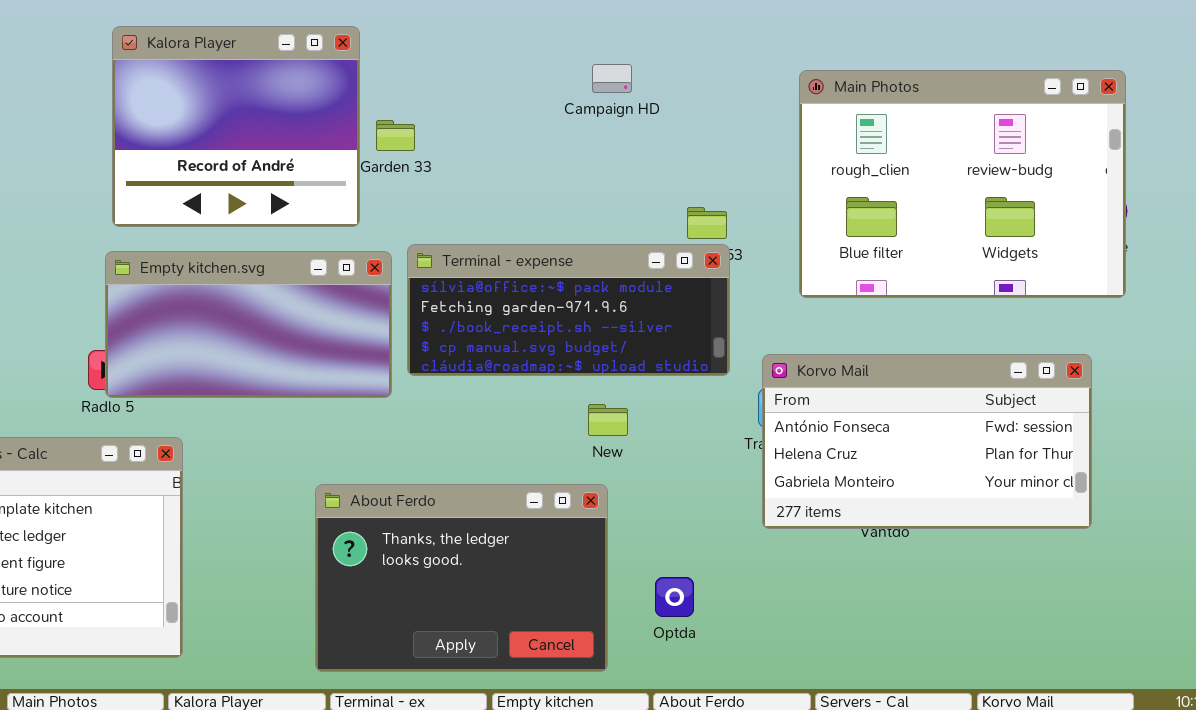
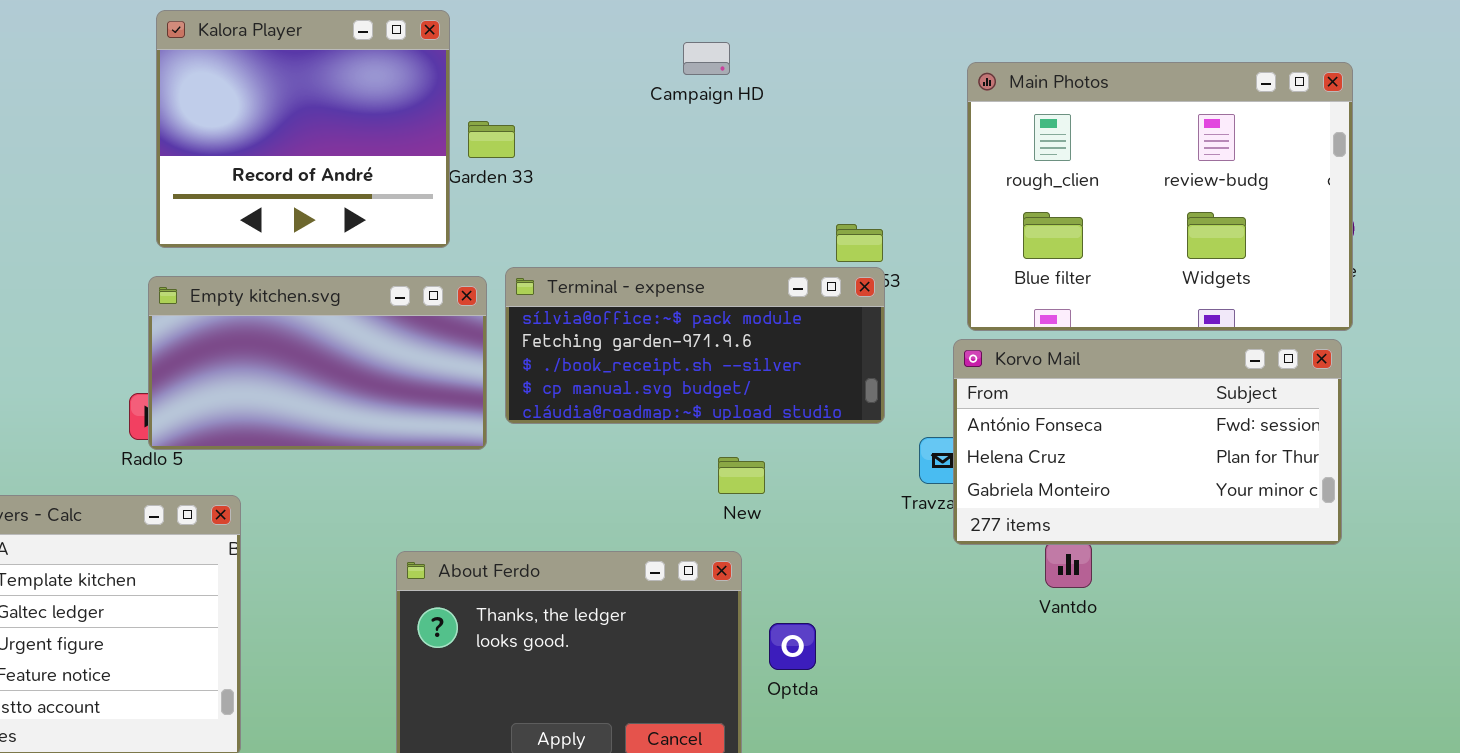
Campaign HD: [592,64,632,93] -> [683,42,730,75], moved
Korvo Mail: [762,354,1092,529] -> [953,339,1342,545], moved
Optda: [655,577,694,617] -> [769,623,816,670], moved

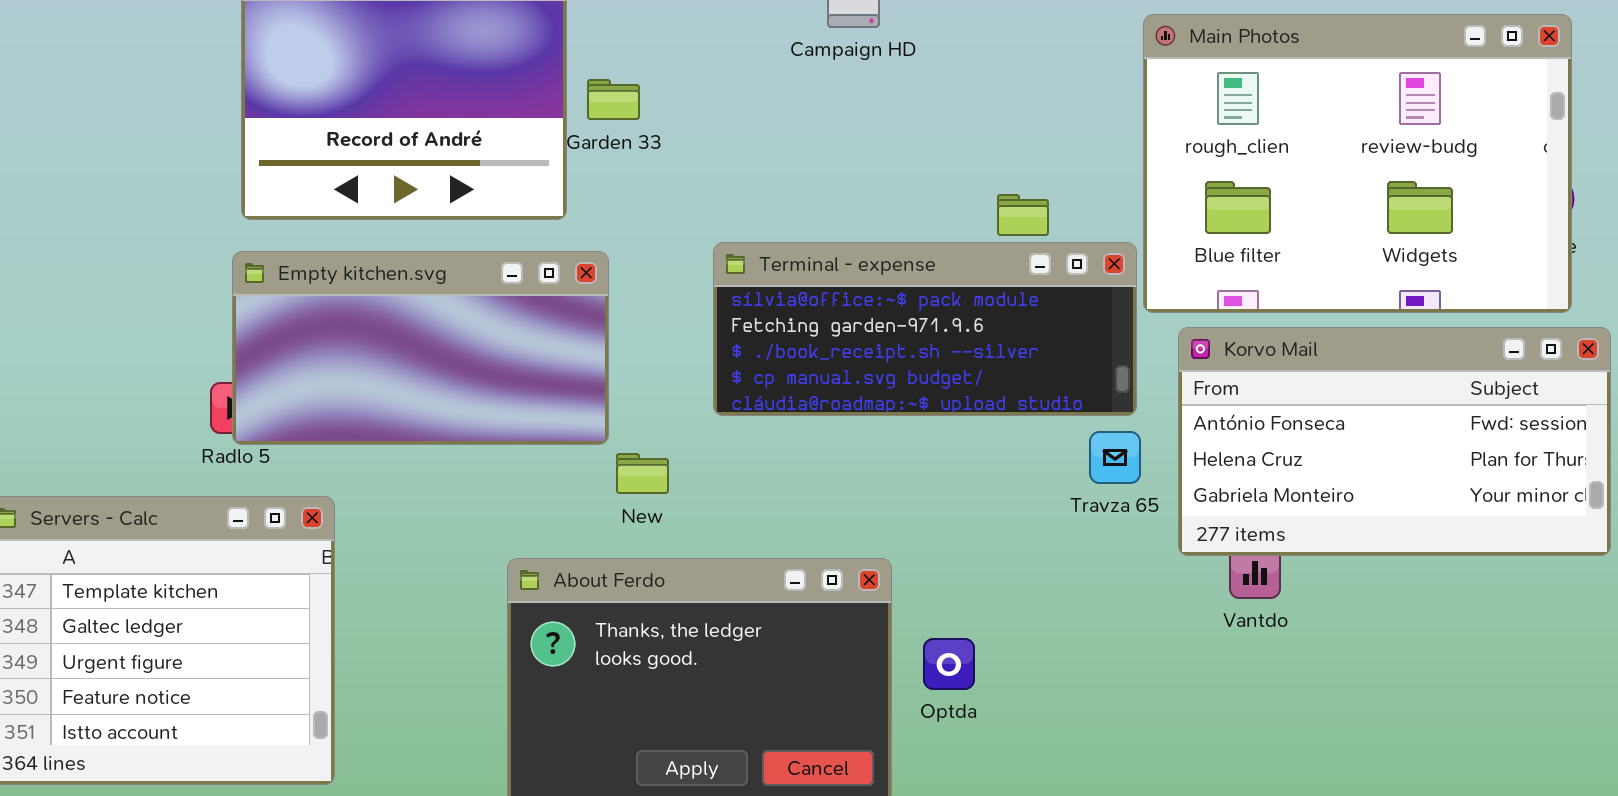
Terminal - expense: [505,267,885,424] -> [713,242,1137,416], moved
Korvo Mail: [953,339,1342,545] -> [1178,327,1611,556], moved
New: [718,457,765,494] -> [616,453,669,494], moved

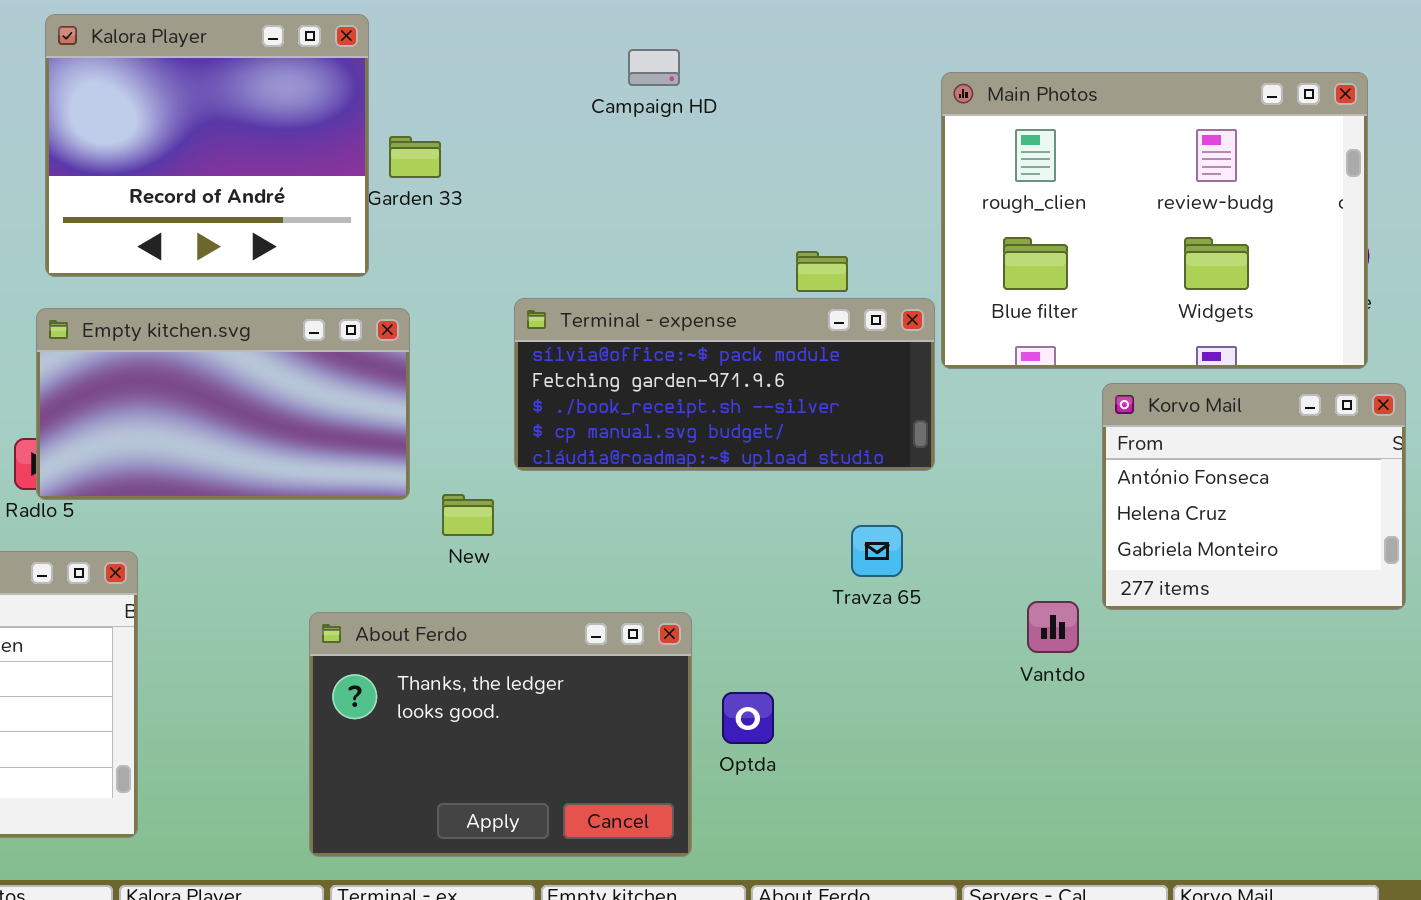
Korvo Mail: [1178,327,1611,556] -> [1102,383,1406,610], resized
Travza 65: [1089,431,1141,484] -> [851,525,903,577], moved
New: [616,453,669,494] -> [442,494,494,536], moved

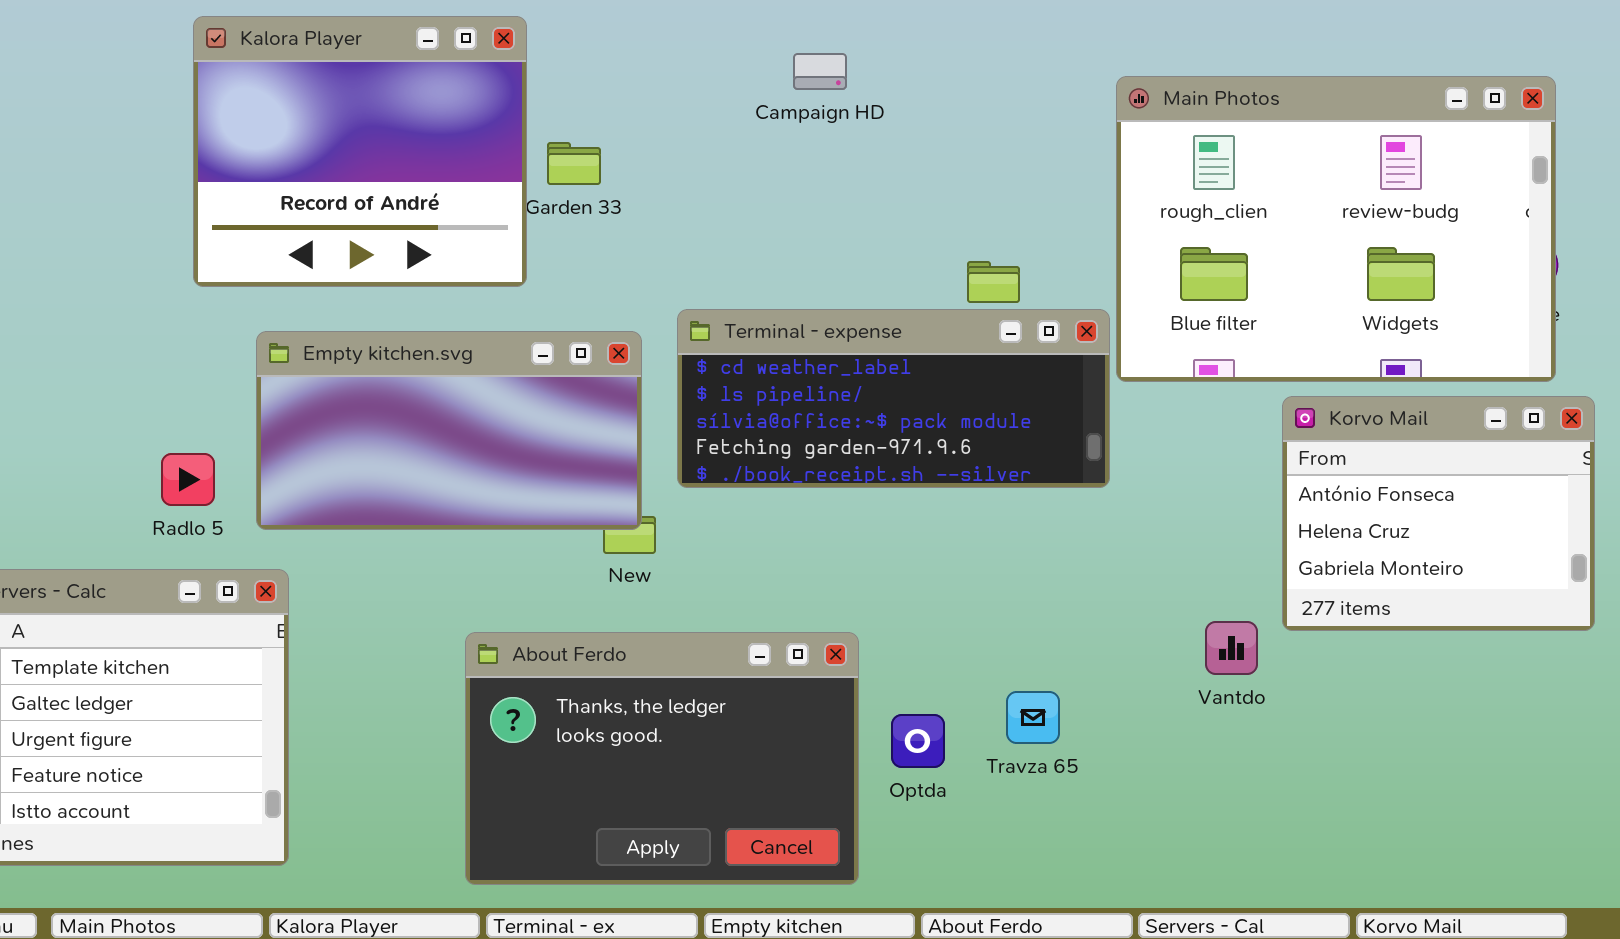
Terminal - expense: [514,298,935,471] -> [677,309,1110,488], scrolled up 2 rows
Empty kitchen.svg: [36,308,410,500] -> [256,331,642,530], moved
Travza 65: [851,525,903,577] -> [1006,691,1060,744], moved

